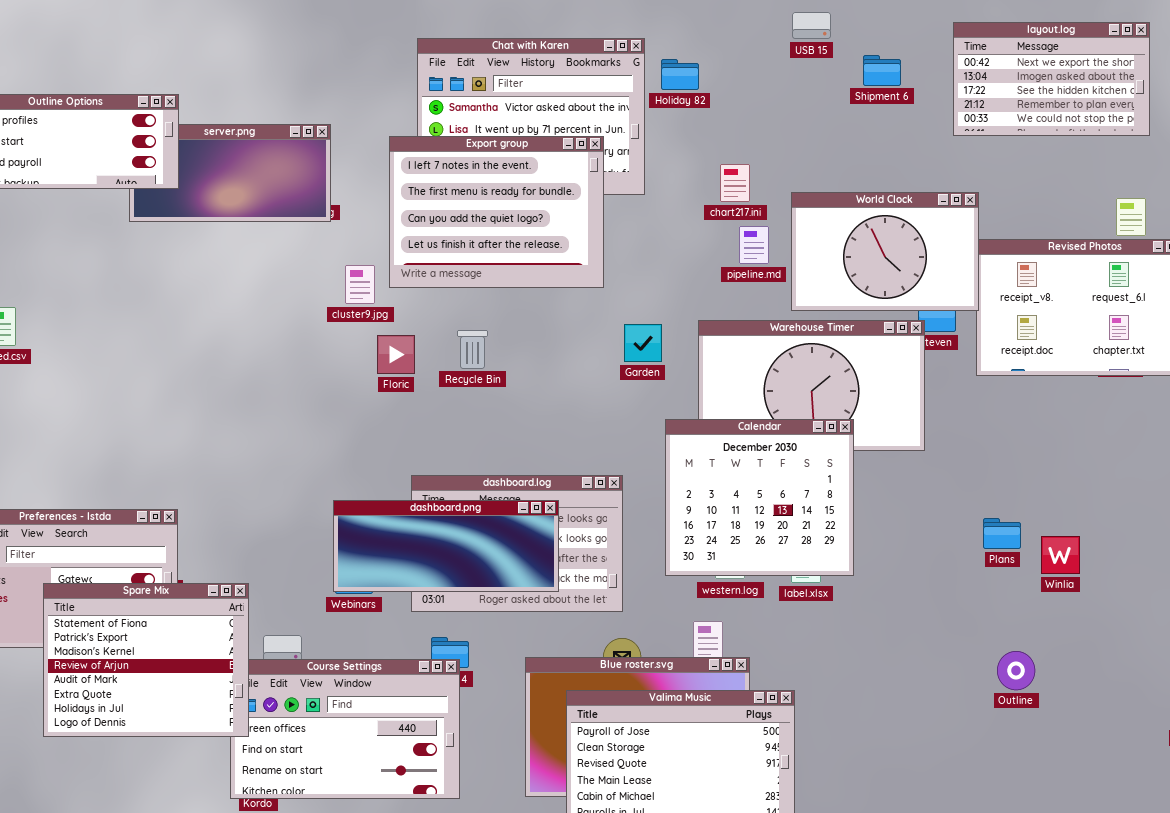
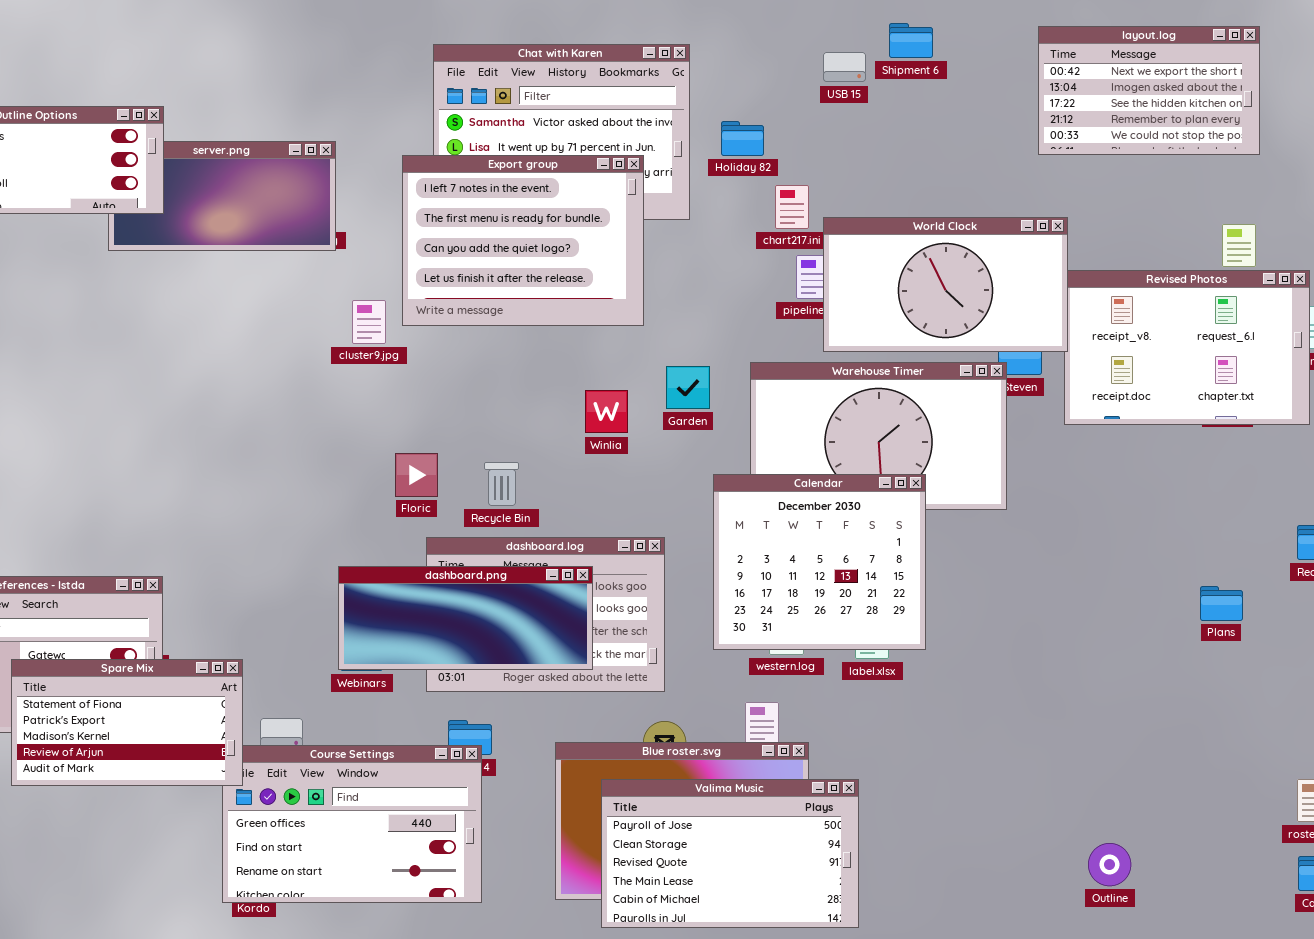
USB 15: [792,12,831,39] -> [823,52,866,82], moved
Shipment 6: [863,55,901,86] -> [889,23,933,58], moved
Holiday 82: [661,59,699,90] -> [721,121,764,156], moved
World Clock: [791,192,979,311] -> [823,217,1068,352], resized
Recycle Bin: [457,330,488,369] -> [484,462,519,506], moved
Floric: [377,335,415,374] -> [395,453,438,497], moved
Plans: [983,518,1021,549] -> [1200,586,1243,621], moved
Winlia: [1041,536,1080,574] -> [585,390,628,433], moved
Spare Mix: [43,583,249,737] -> [11,659,243,786], resized
Outline: [997,651,1035,690] -> [1088,843,1131,886], moved

